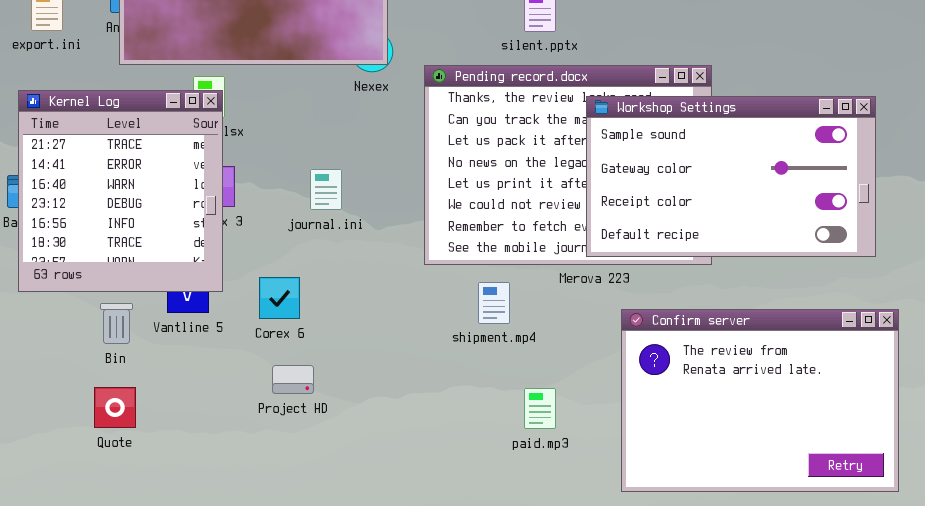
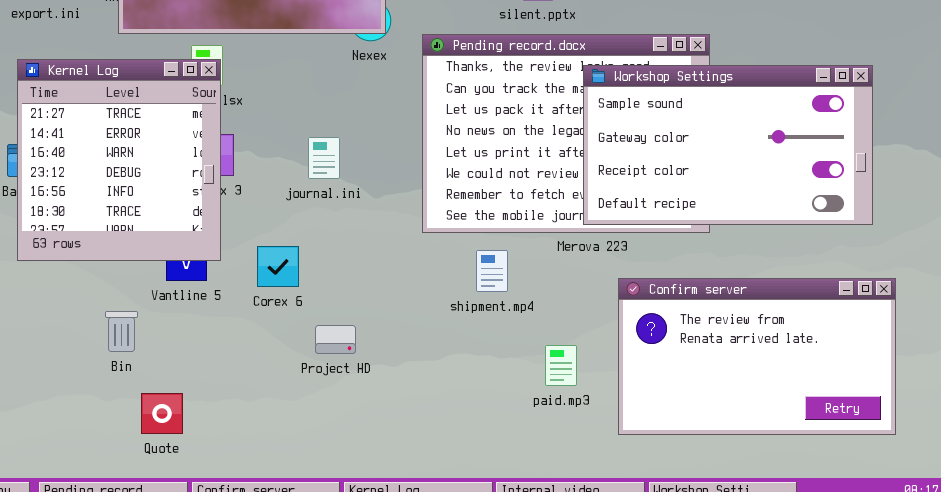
Bin: [100,303,133,344] -> [105,311,138,352], moved
Confirm server: [621,309,899,492] -> [618,278,896,435], resized
Project HD: [272,365,314,394] -> [315,325,356,354], moved
Quote: [94,387,136,428] -> [141,393,183,434], moved
paid.mp3: [524,388,556,429] -> [545,345,577,386], moved

